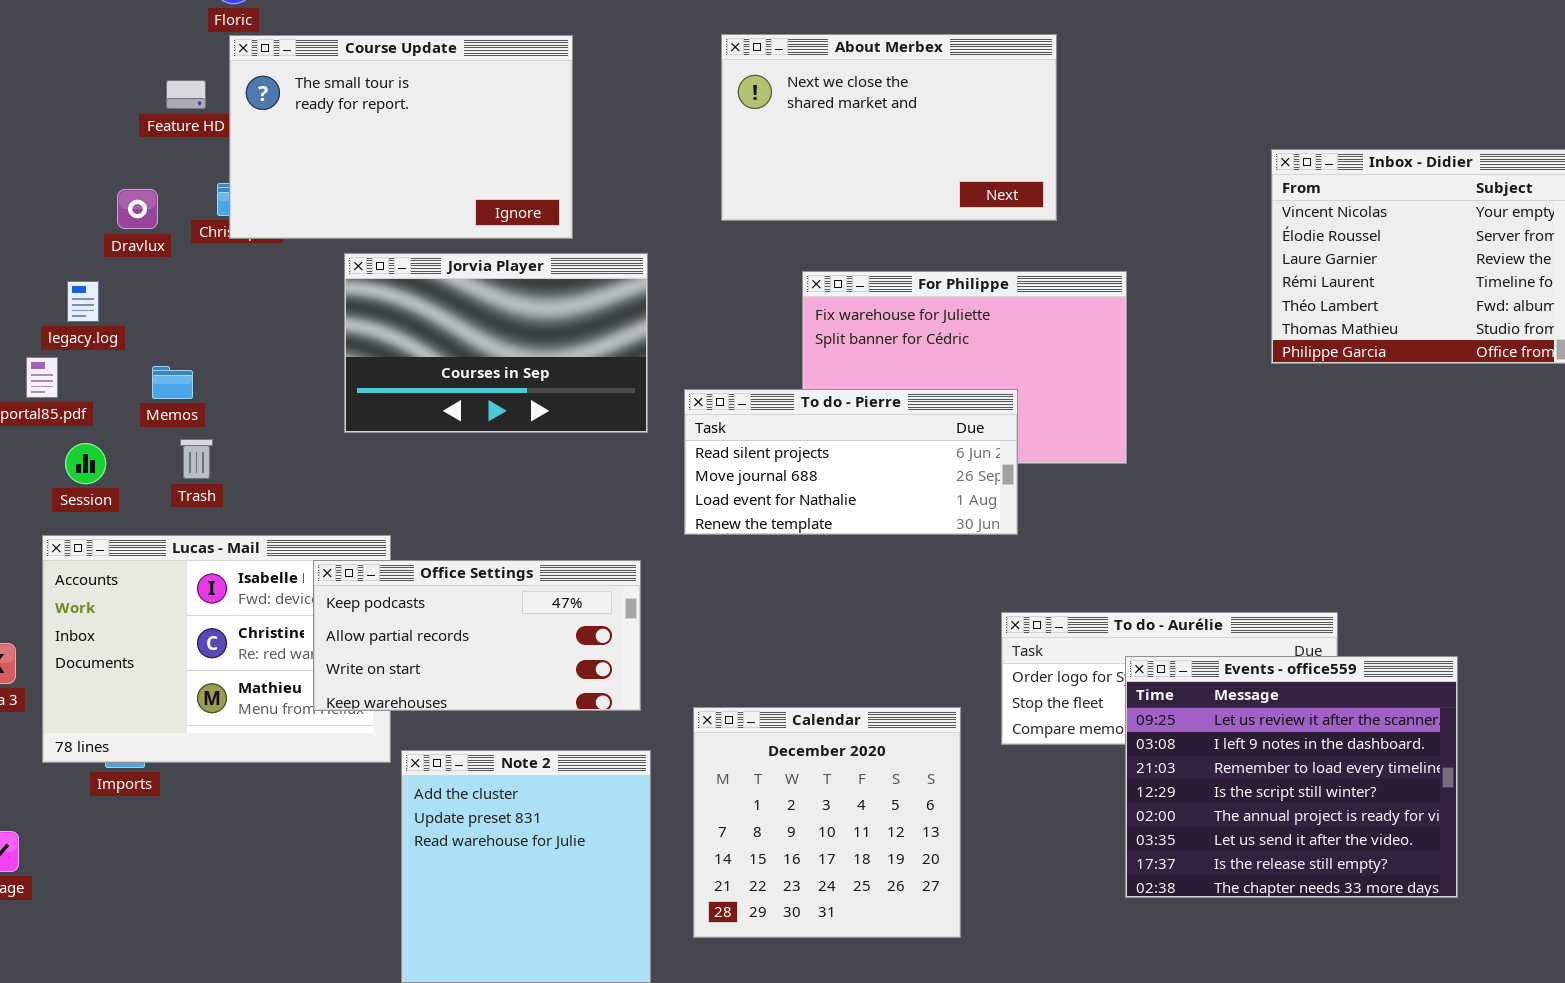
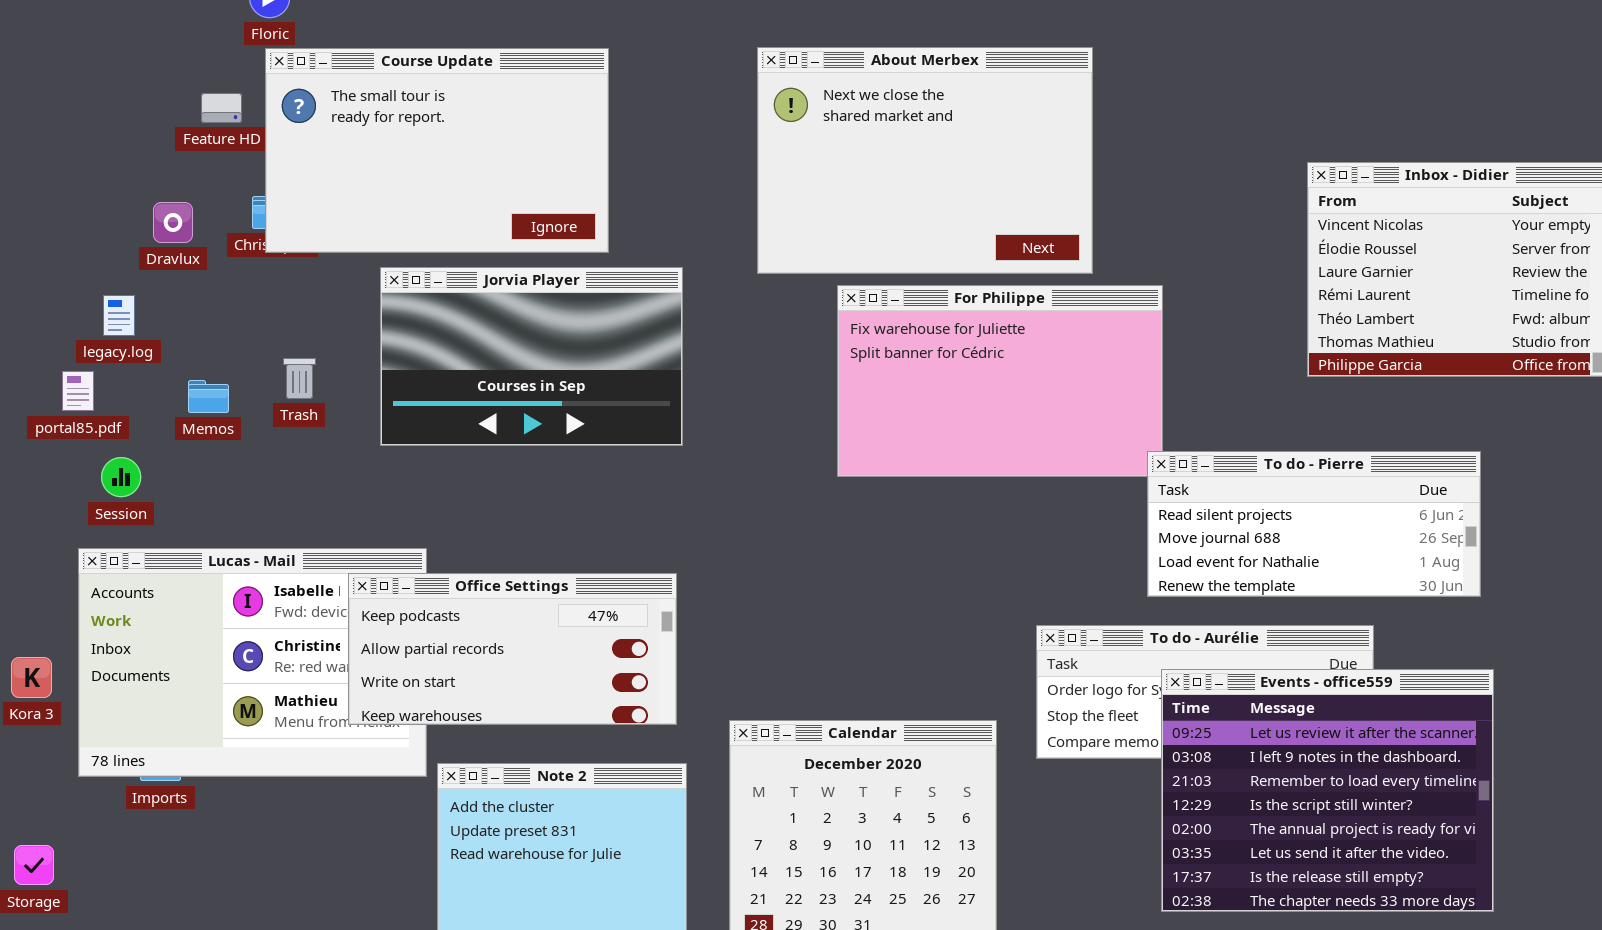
About Merbex: [721,34,1057,221] -> [757,47,1093,274], resized
To do - Pierre: [684,389,1018,535] -> [1147,451,1481,597], moved
Trash: [180,439,213,479] -> [283,358,316,399], moved

